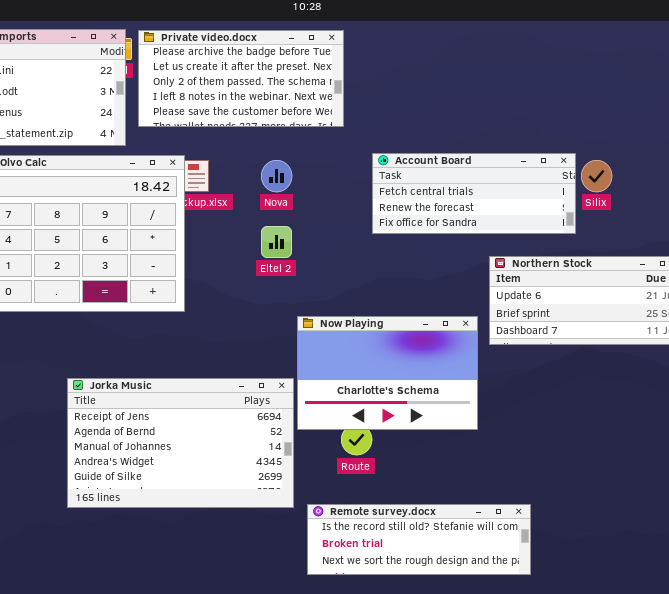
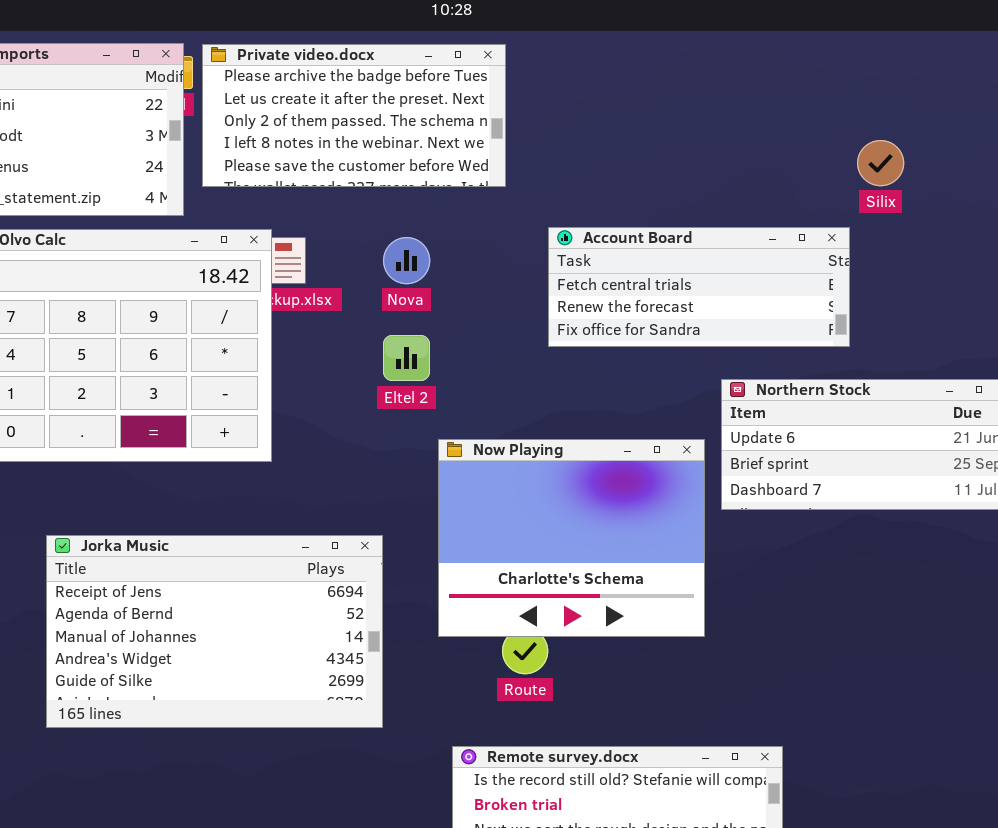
Silix: [581,160,612,192] -> [857,140,904,186], moved
Now Playing: [297,316,478,430] -> [438,439,705,637], resized
Jorka Music: [67,378,294,508] -> [46,535,383,728], moved

